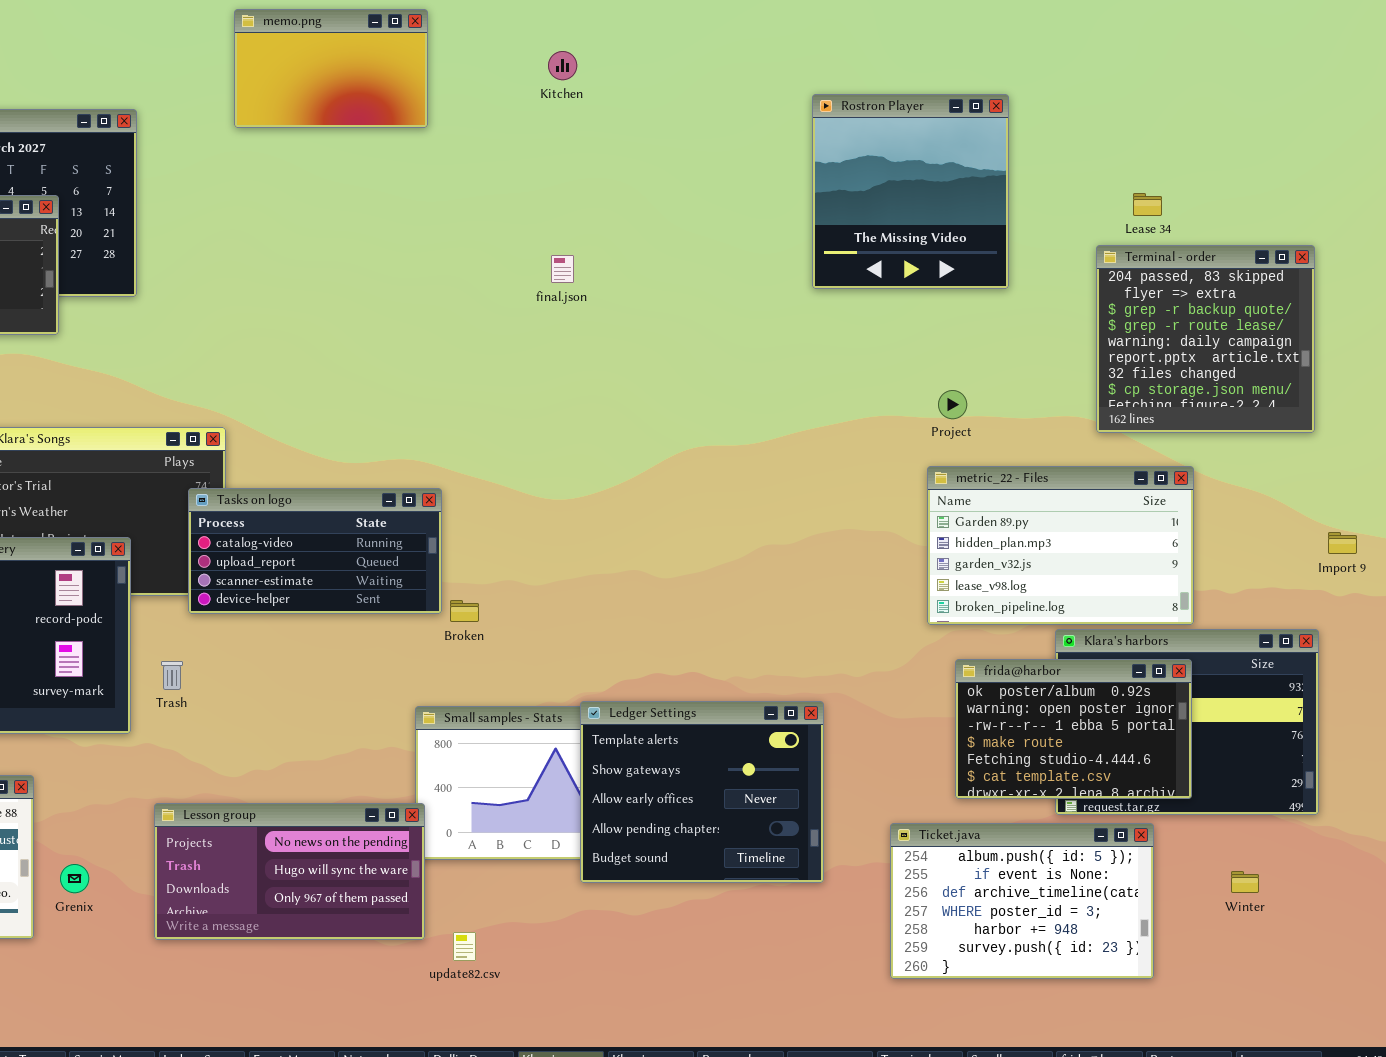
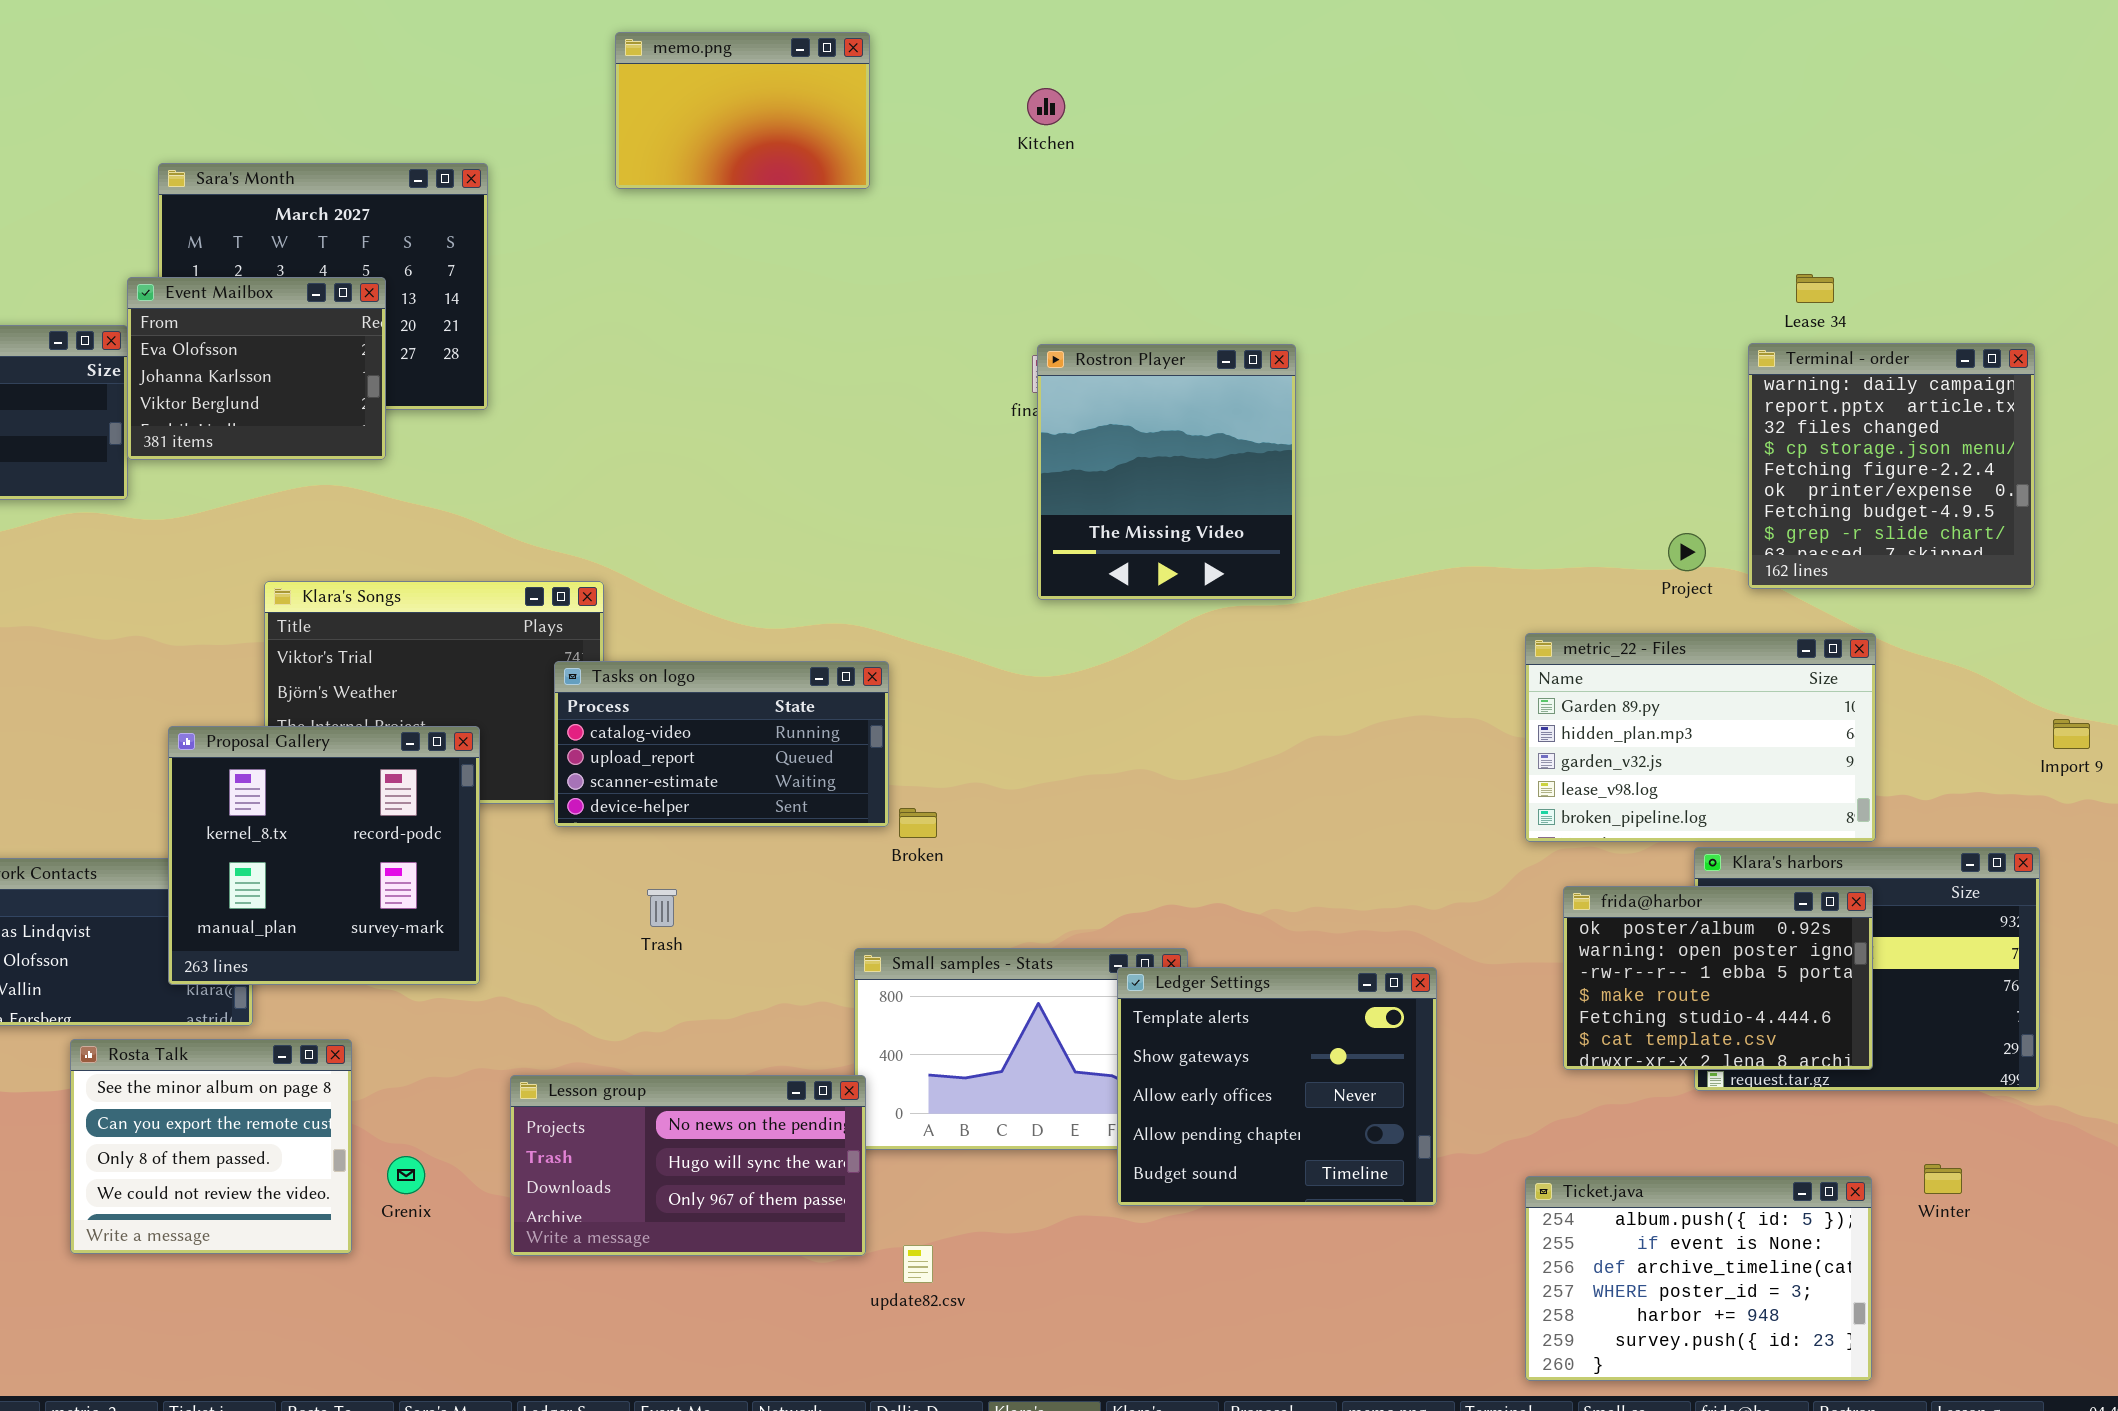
Rostron Player: [812,94,1009,289] -> [1037,344,1296,600], moved
Terminal - order: [1096,245,1315,433] -> [1748,343,2035,589], scrolled down 4 rows
Project: [938,390,967,419] -> [1668,533,1706,571], moved
Trash: [161,661,183,690] -> [647,889,677,927], moved
Ledger Settings: [580,701,824,883] -> [1117,967,1437,1206], moved
Ticket.java: [890,823,1154,979] -> [1525,1176,1872,1381], moved

